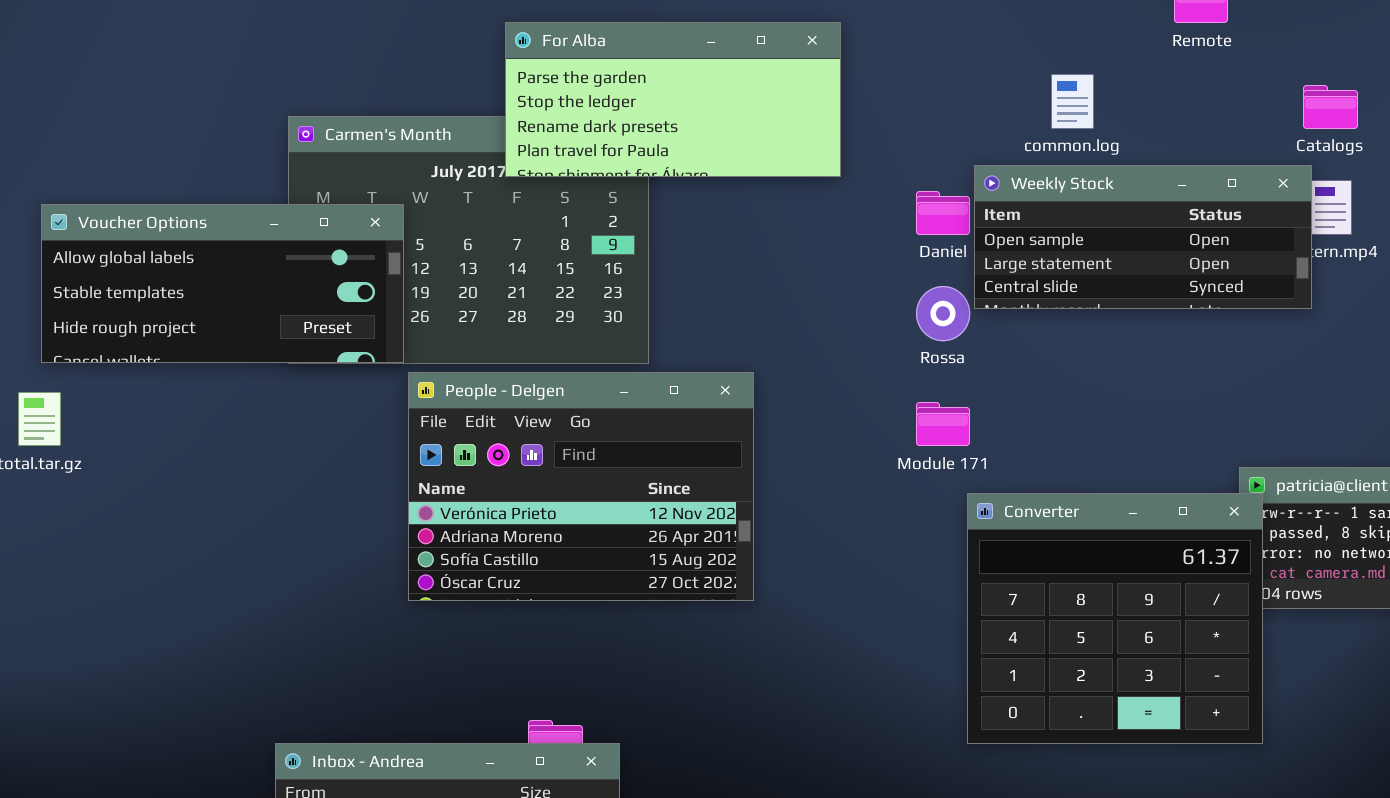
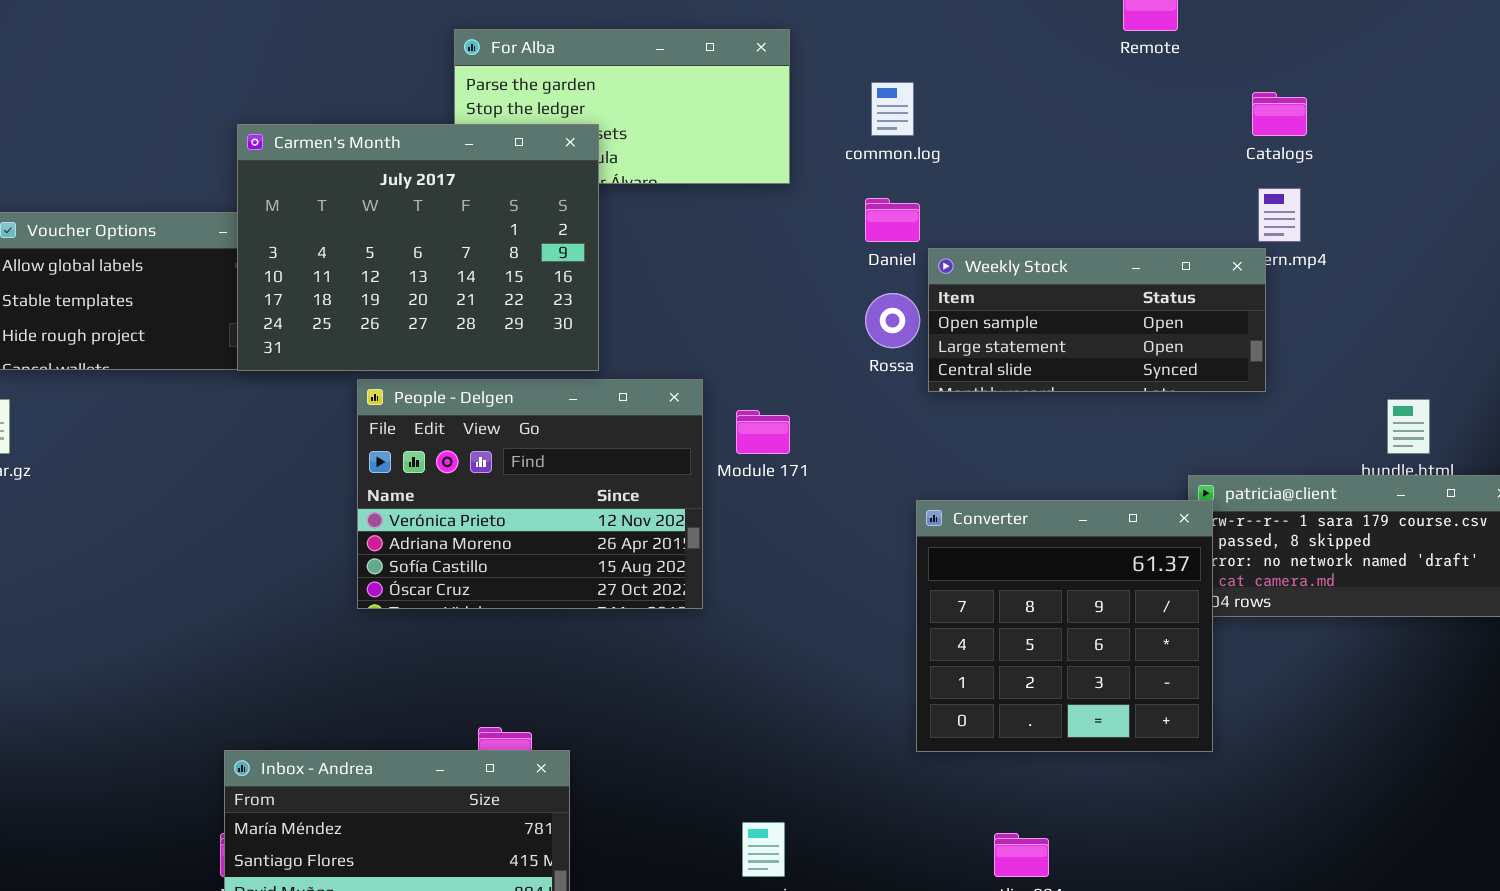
common.log: [1051,74,1094,129] -> [871,82,914,136], moved
Carmen's Month: [288,116,649,364] -> [237,124,599,371], raised
Weekly Stock: [974,165,1312,309] -> [928,248,1266,392], moved
Module 171: [916,402,970,446] -> [736,410,790,454], moved

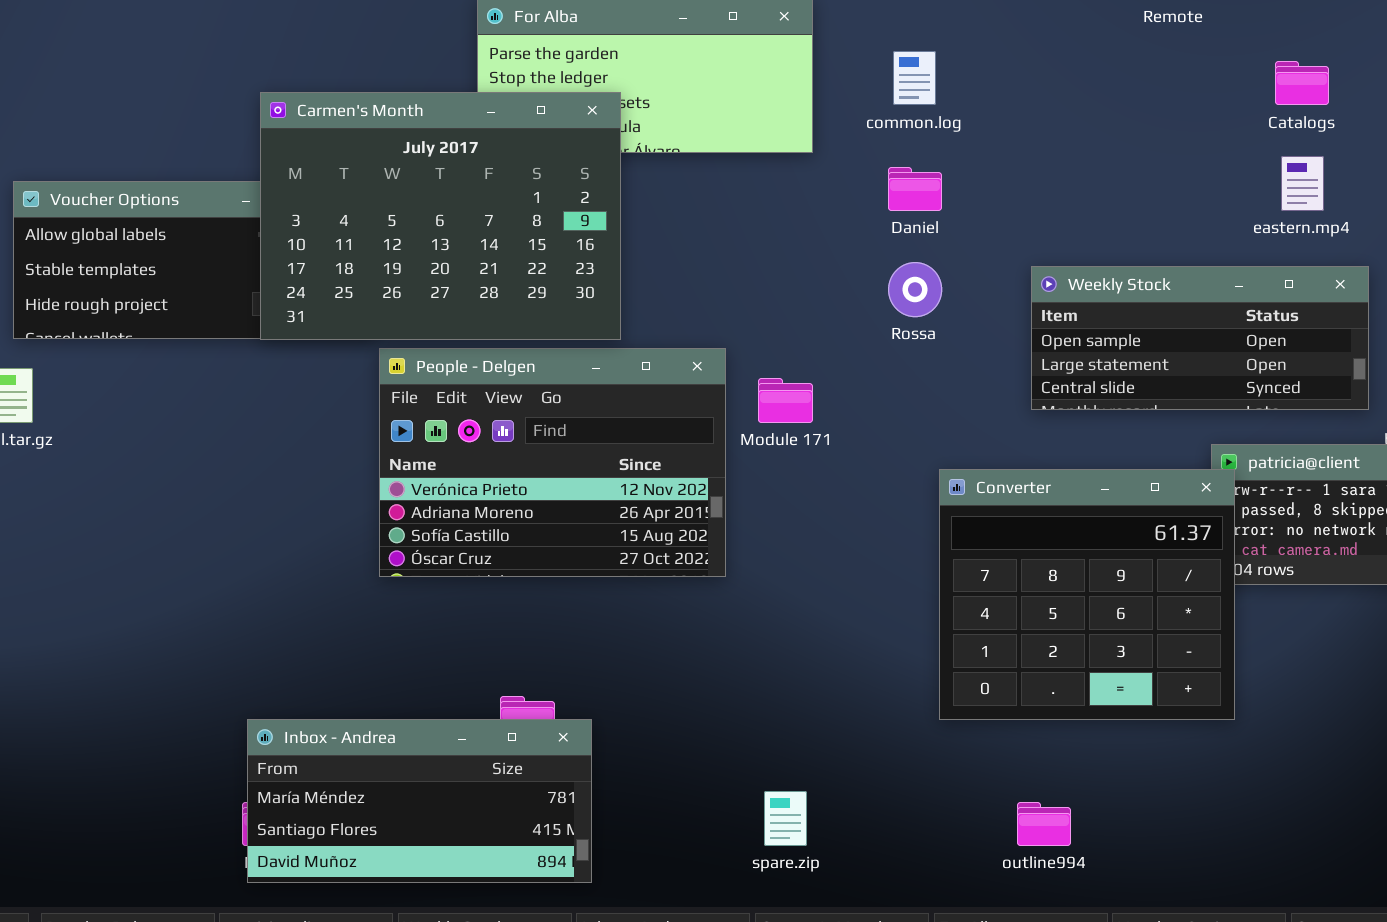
Weekly Stock: [928,248,1266,392] -> [1031,266,1369,410], moved

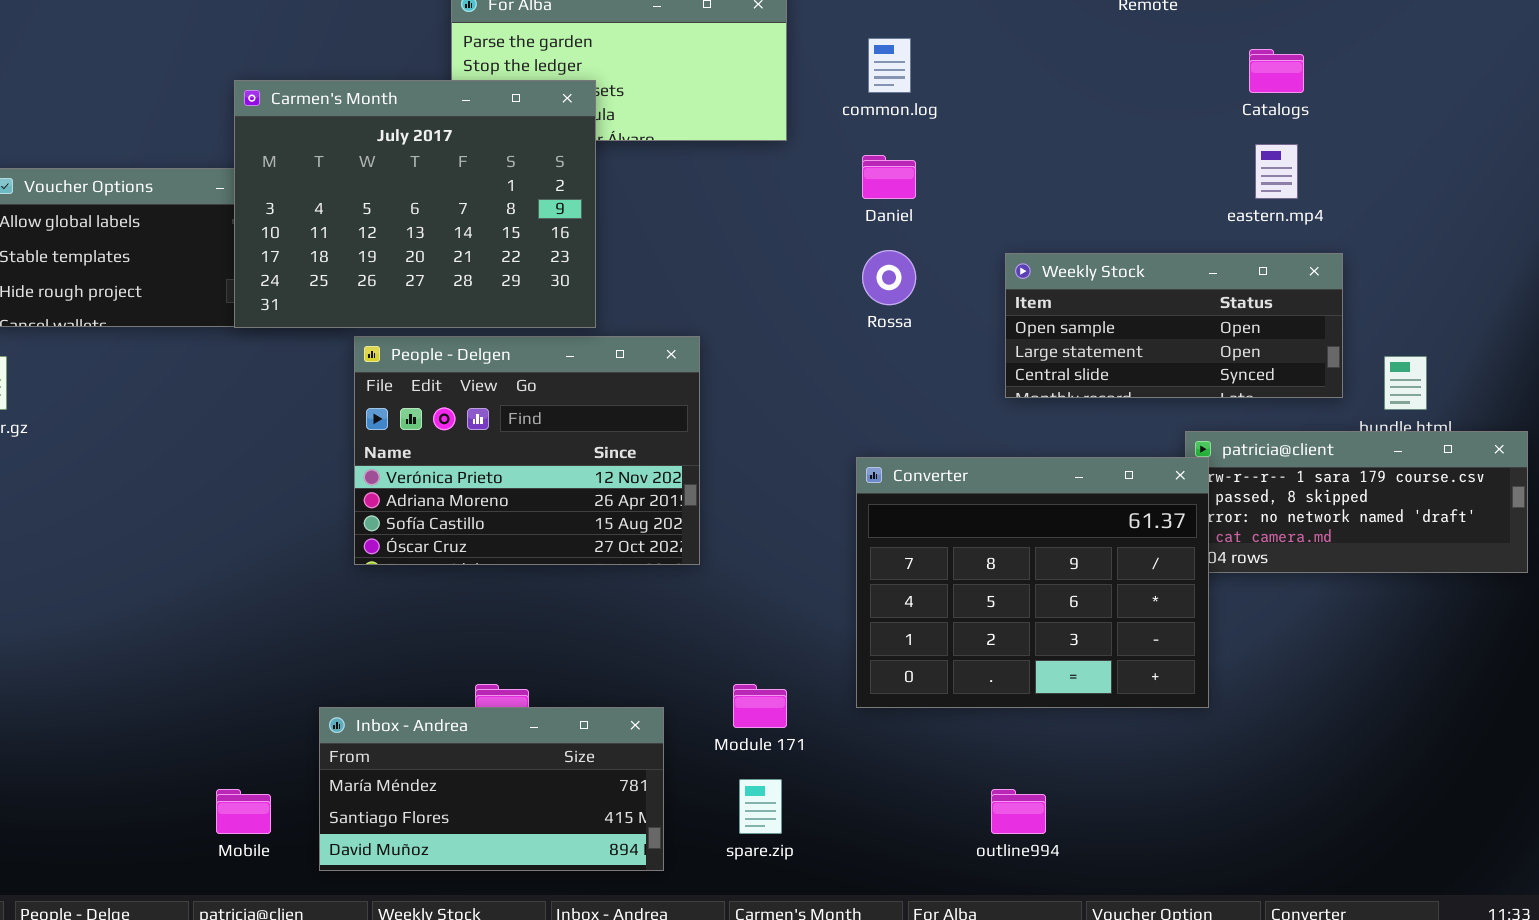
Module 171: [758,378,813,423] -> [733,684,787,728], moved
Converter: [939,469,1235,720] -> [856,457,1209,708], resized
Inbox - Andrea: [247,719,592,883] -> [319,707,664,871], moved

